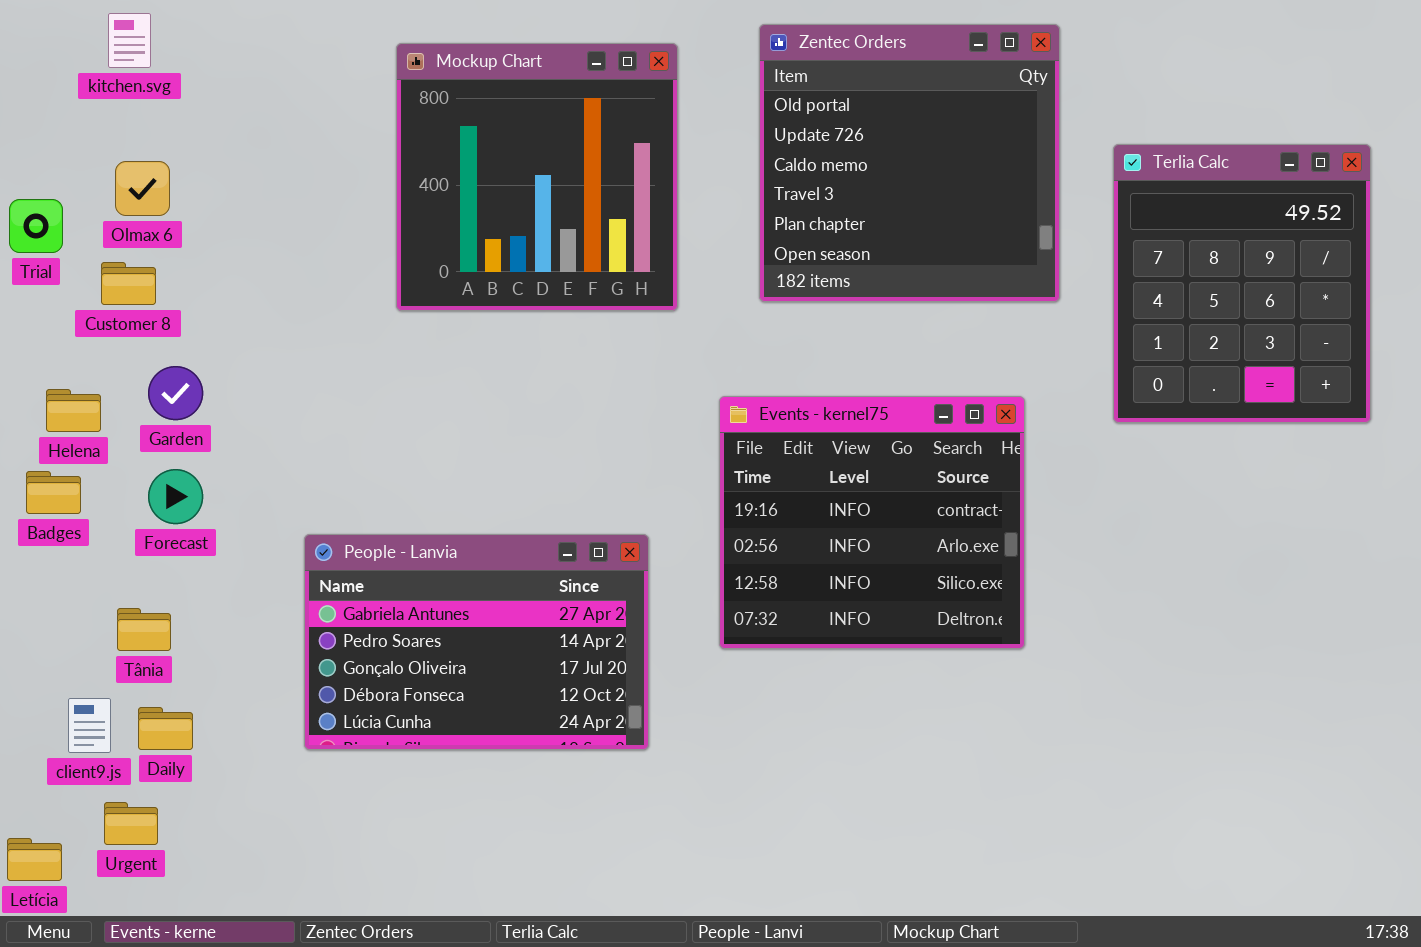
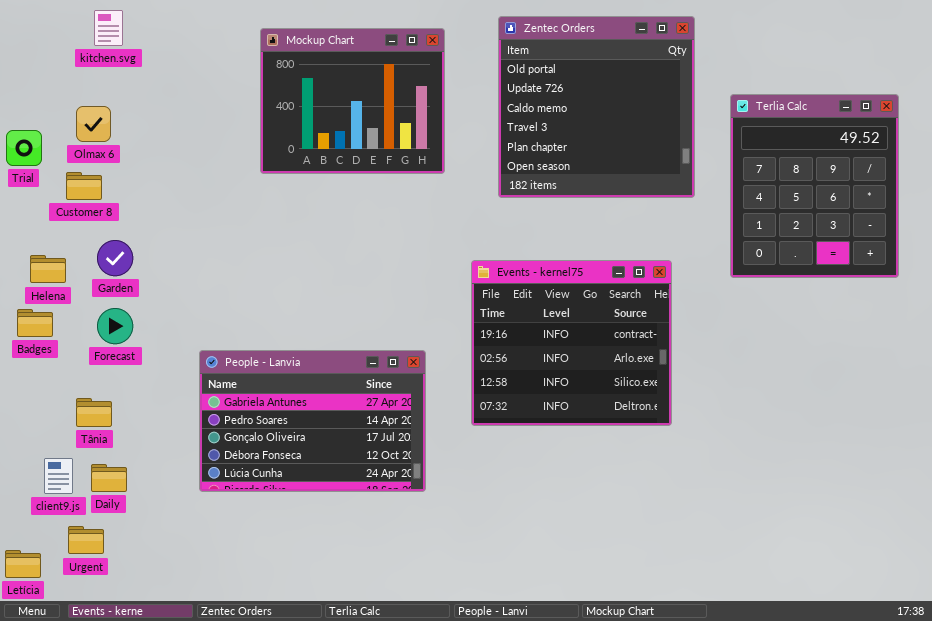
kitchen.svg: [108,13,151,68] -> [94,10,123,46], moved
Mockup Chart: [396,43,678,311] -> [260,28,445,174], resized

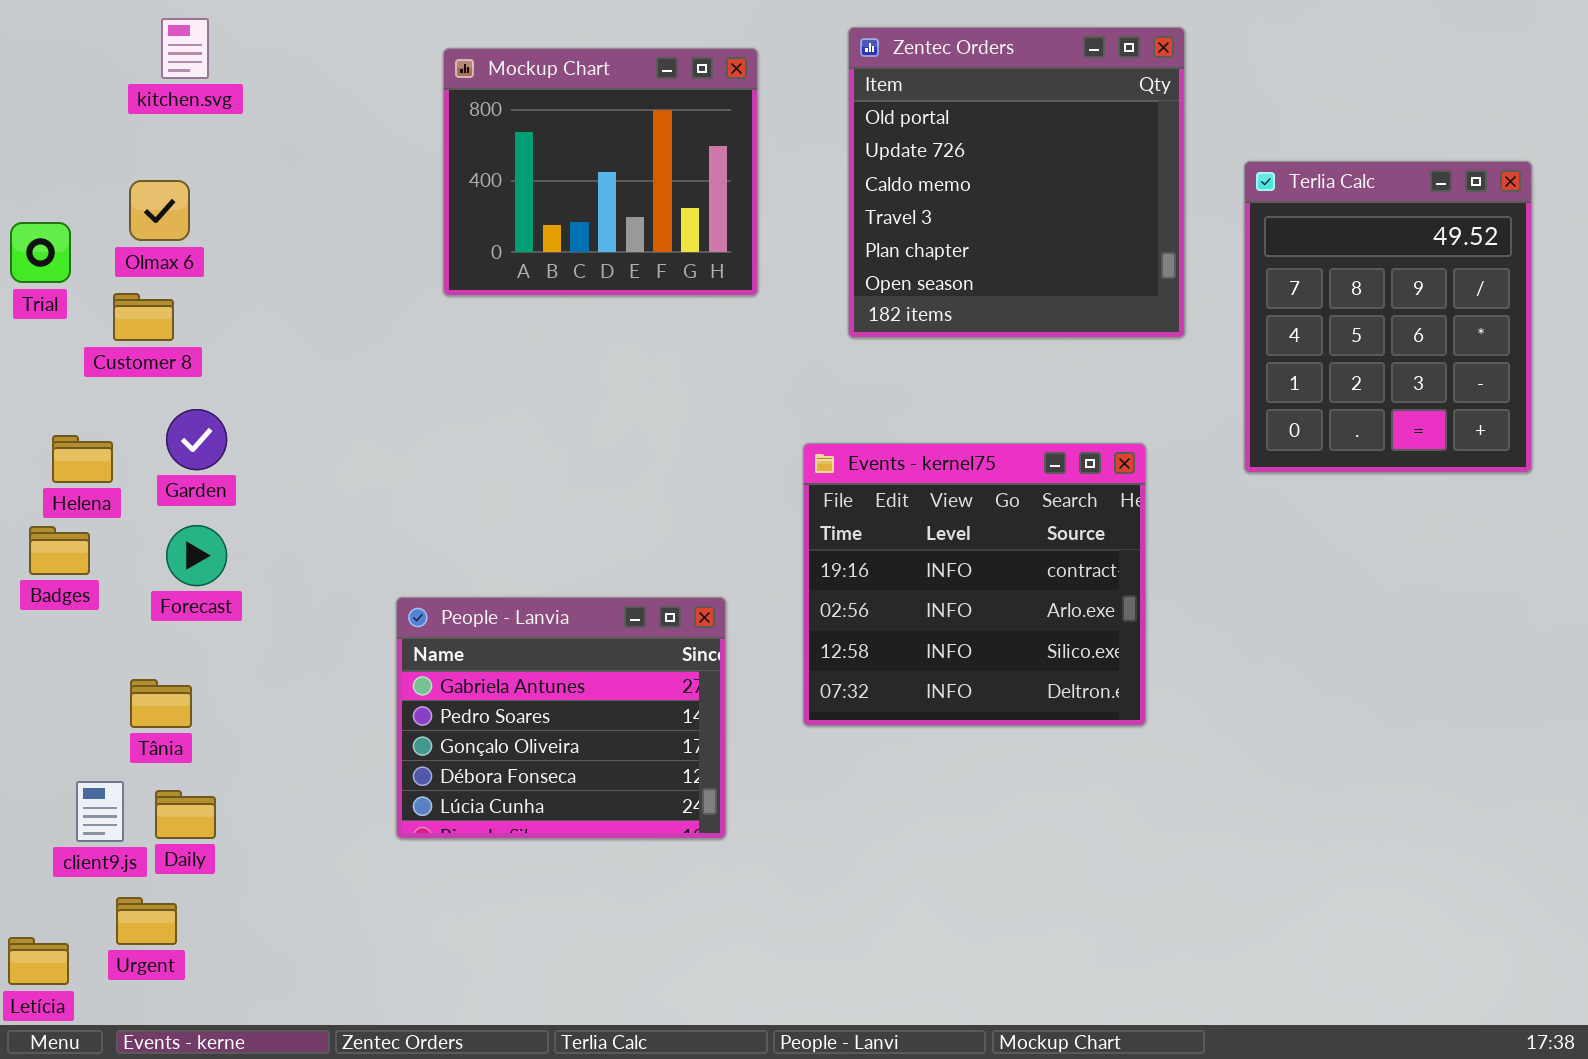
People - Lanvia: [199,350,426,492] -> [396,597,726,839], resized

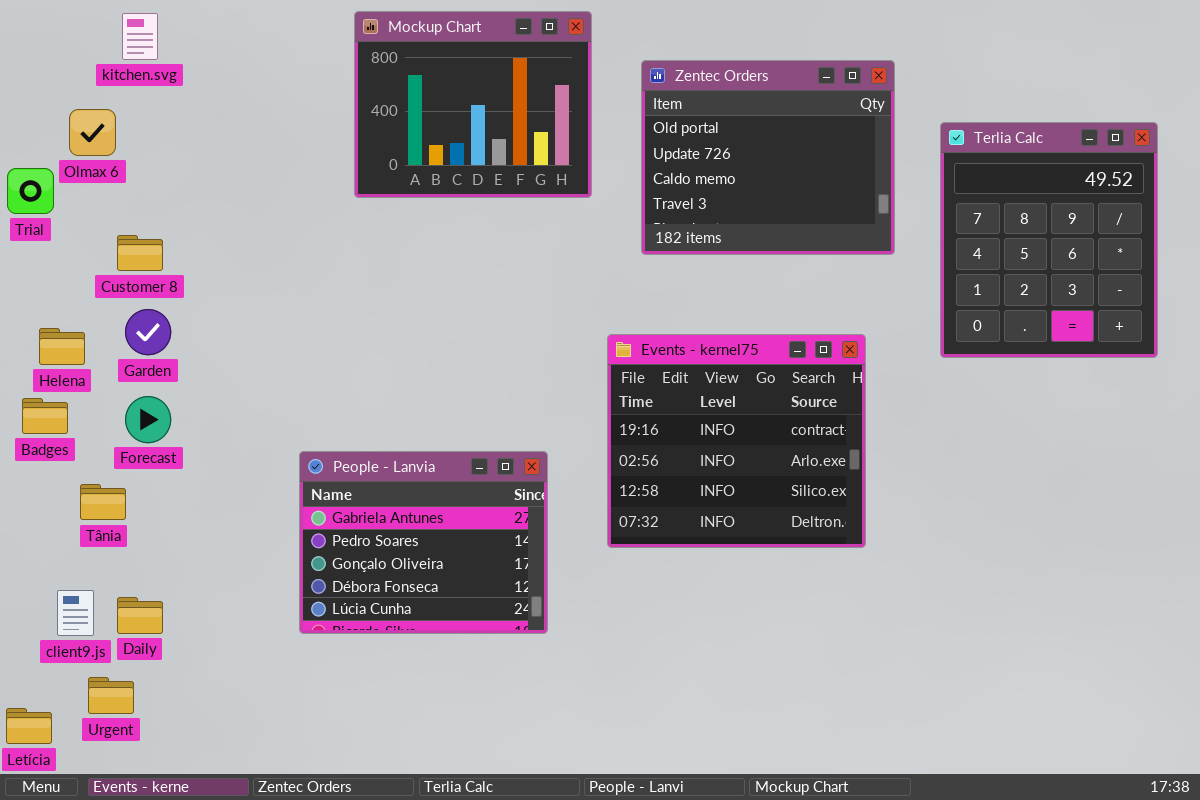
Zentec Orders: [848,27,1185,338] -> [641,60,895,255], resized
Mockup Chart: [443,48,758,296] -> [354,11,592,198], moved
Olmax 6: [129,180,190,241] -> [69,109,116,156], moved
Customer 8: [113,293,174,341] -> [117,235,163,271], moved
Tânia: [130,679,192,728] -> [80,484,126,520], moved

